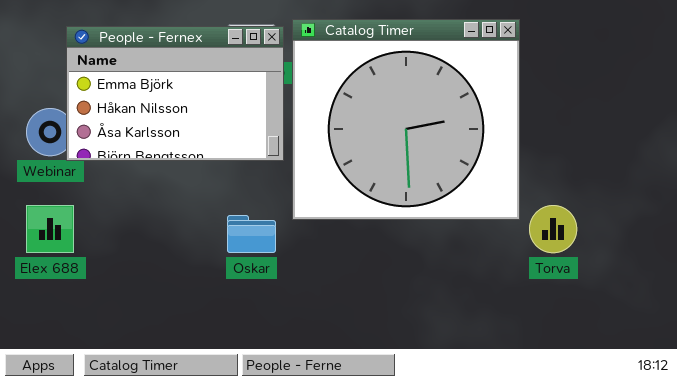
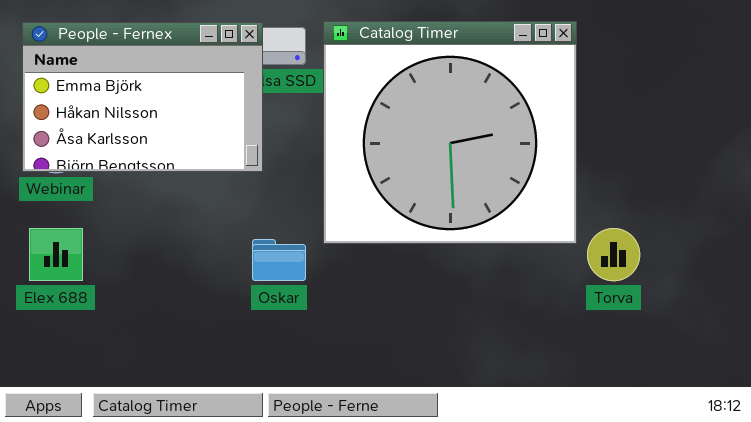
People - Fernex: [66,26,284,161] -> [22,22,263,172], moved

